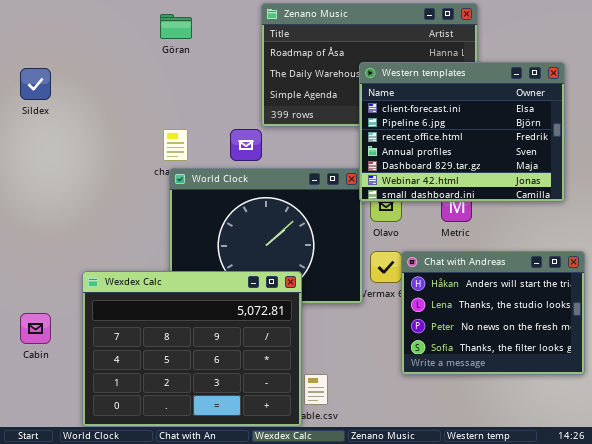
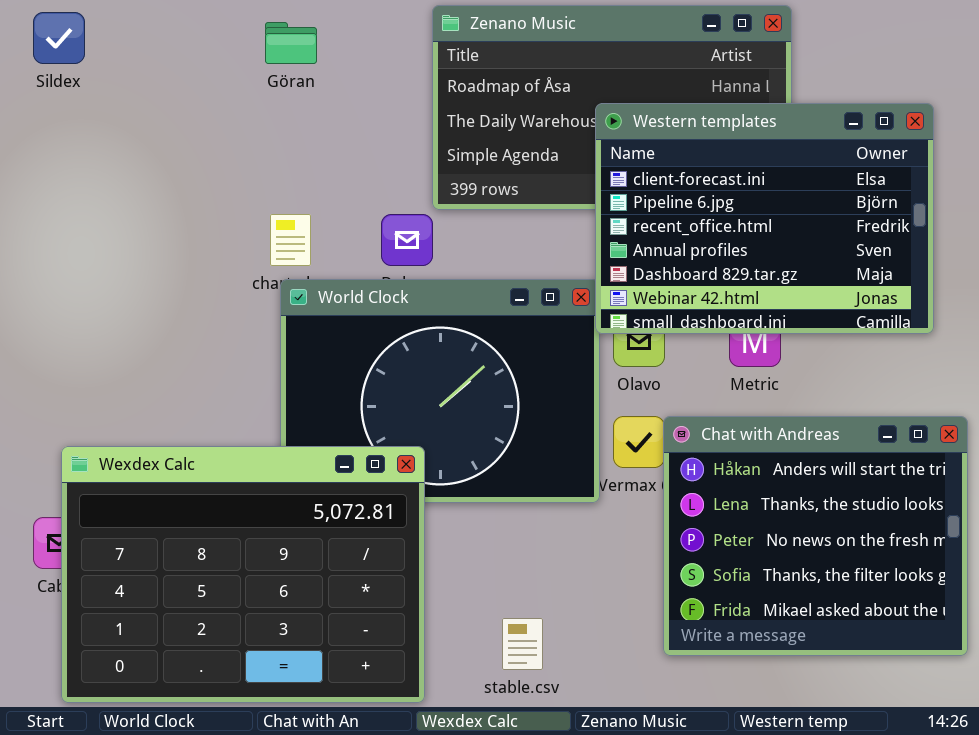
Sildex: [20,68,51,100] -> [33,12,85,64], moved
Chat with Andreas: [401,251,585,375] -> [663,416,968,656], resized
Wexdex Calc: [82,271,302,427] -> [61,446,425,703], moved

